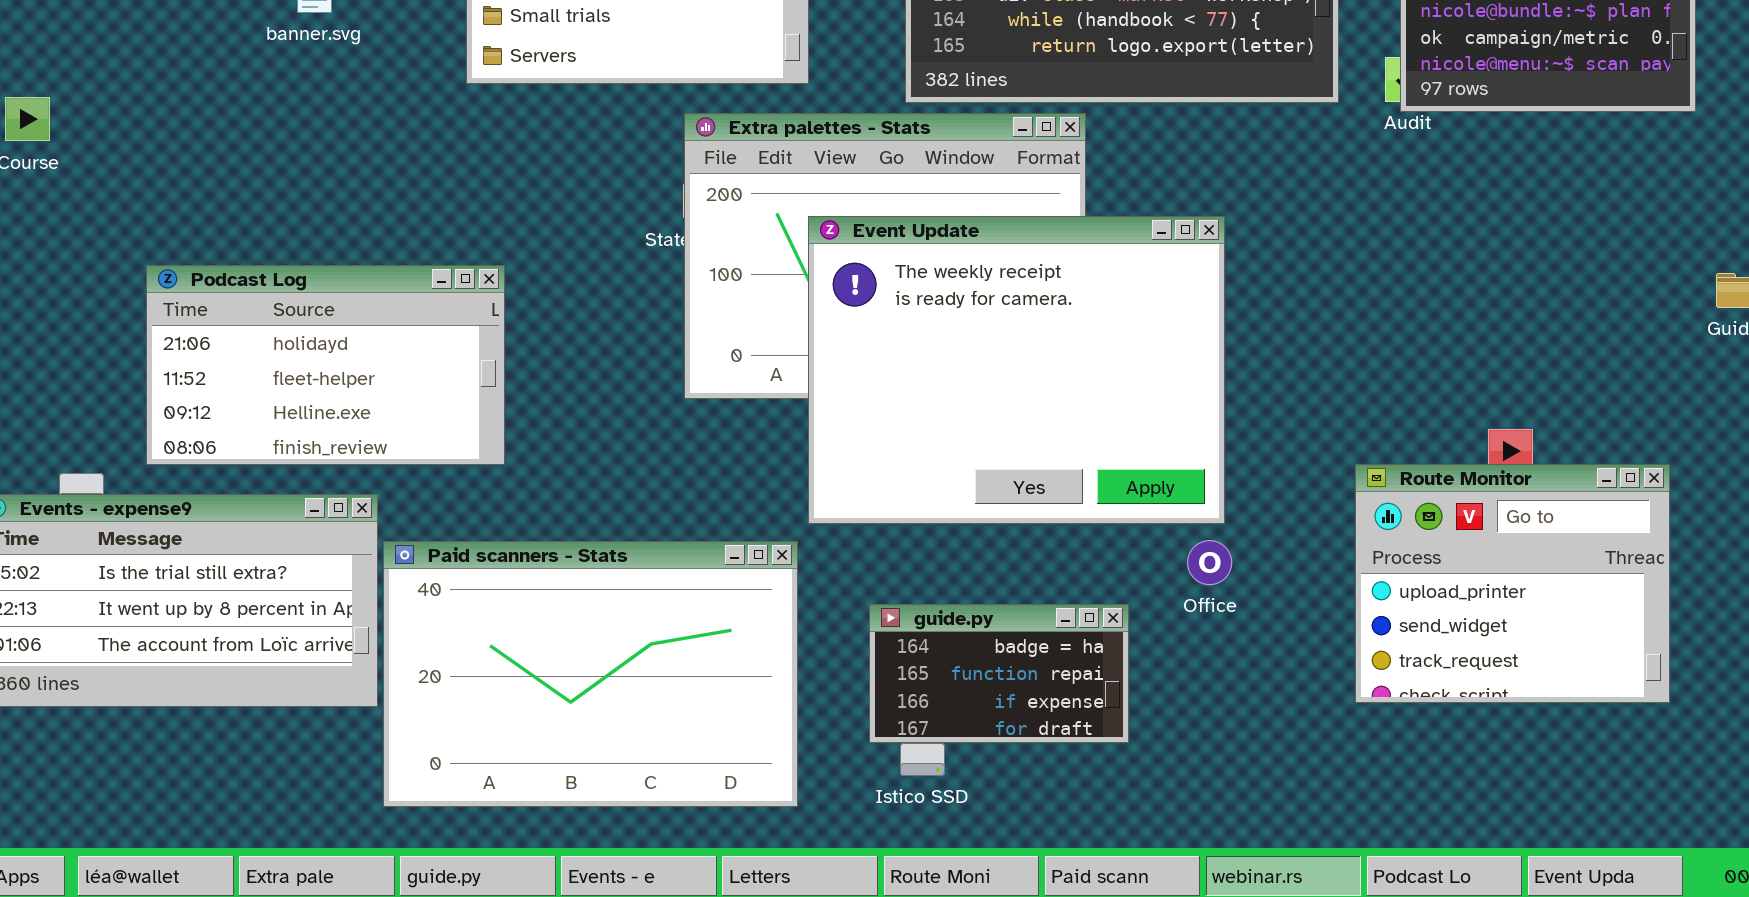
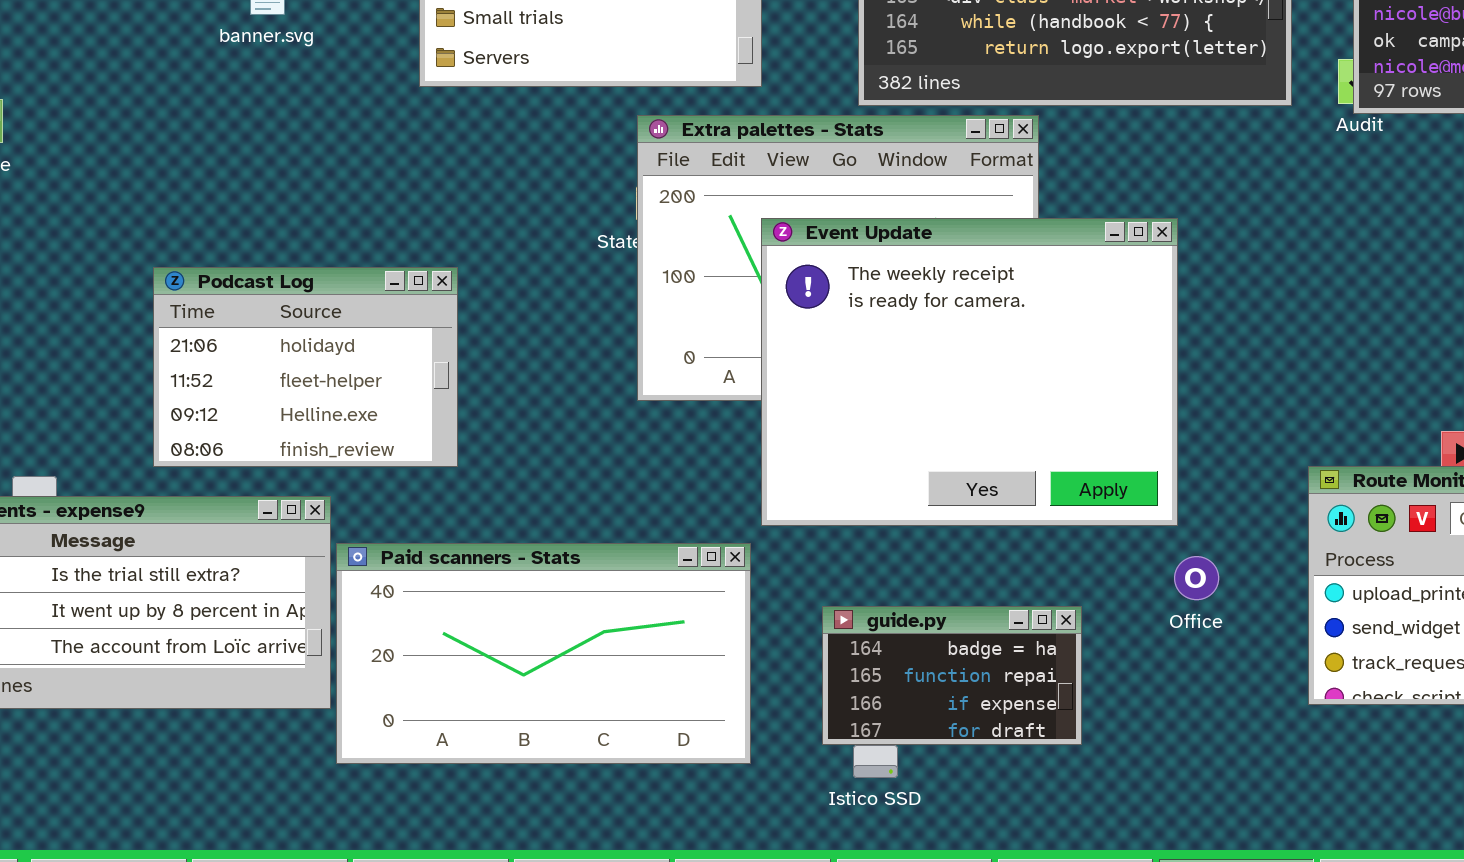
Podcast Log: [146,265,505,465] -> [153,267,458,467], resized
Office: [1187,540,1232,585] -> [1174,556,1219,600], moved
Paid scanners - Stats: [383,541,798,807] -> [336,543,751,764], resized

